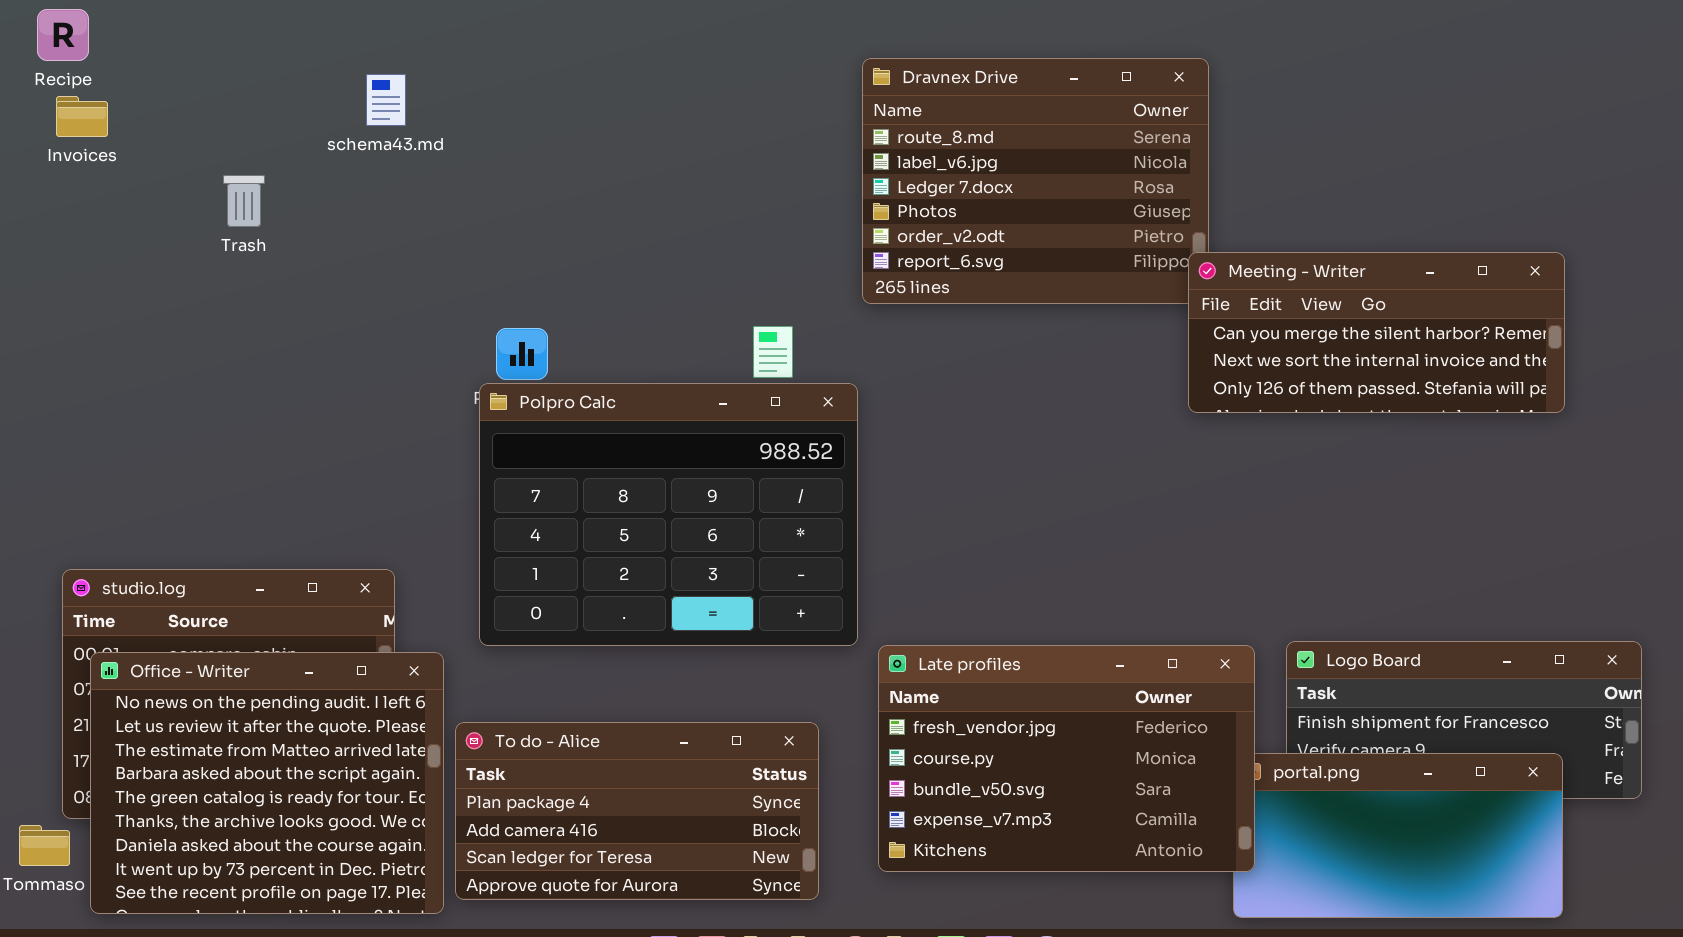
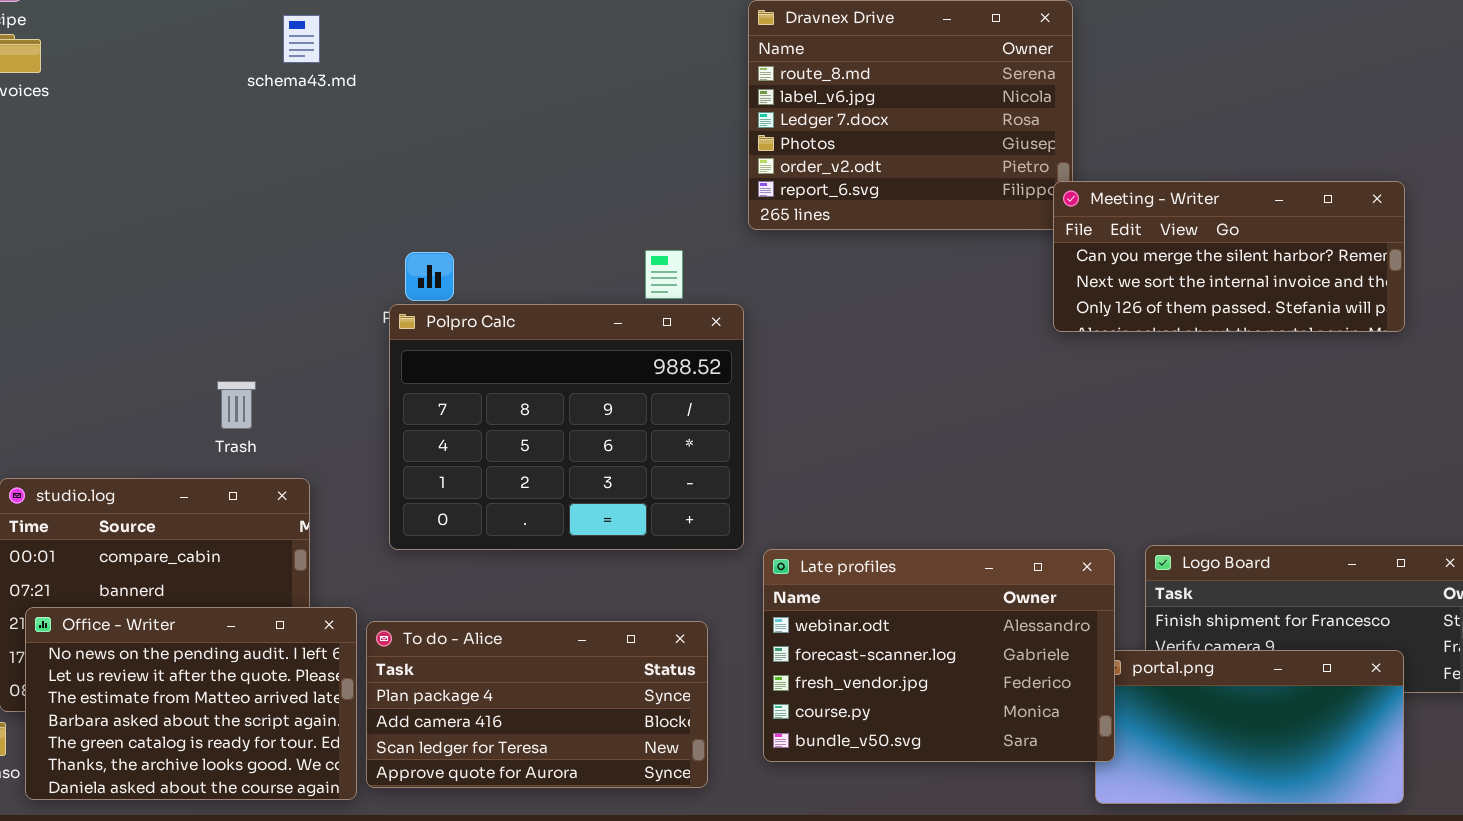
Trash: [223,175,265,227] -> [217,381,256,429], moved
Late profiles: [878,645,1255,872] -> [763,549,1115,762], scrolled up 2 rows
Office - Writer: [90,652,444,914] -> [25,607,357,800], resized

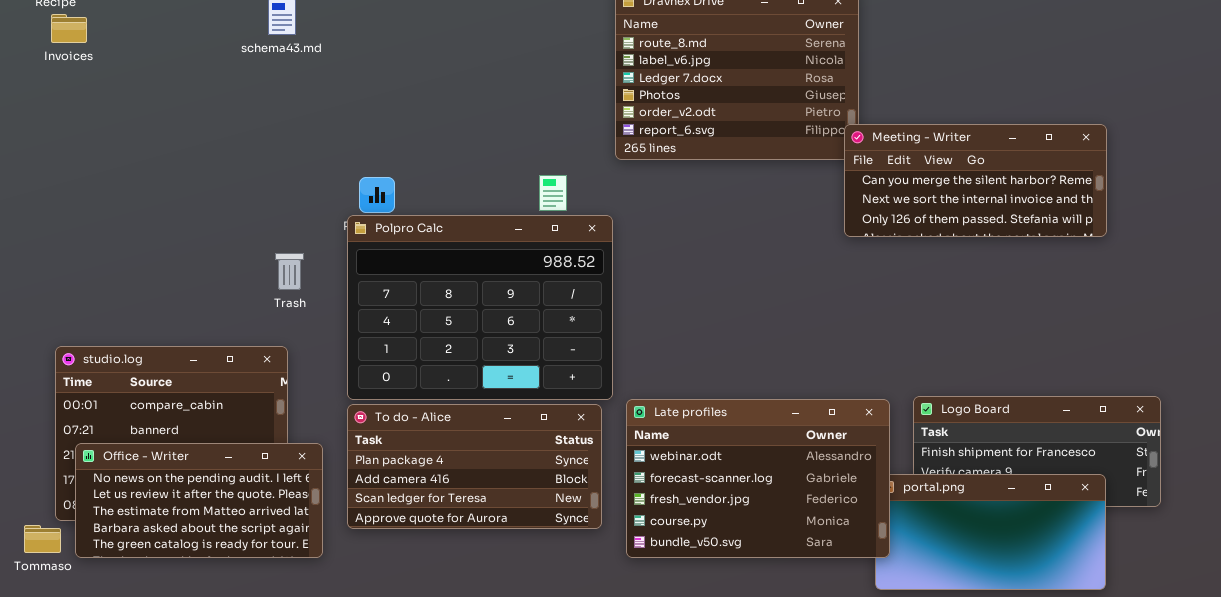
Trash: [217,381,256,429] -> [275,253,304,290], moved
Office - Writer: [25,607,357,800] -> [75,443,323,558], resized
To do - Alice: [366,621,708,788] -> [347,404,602,529], moved

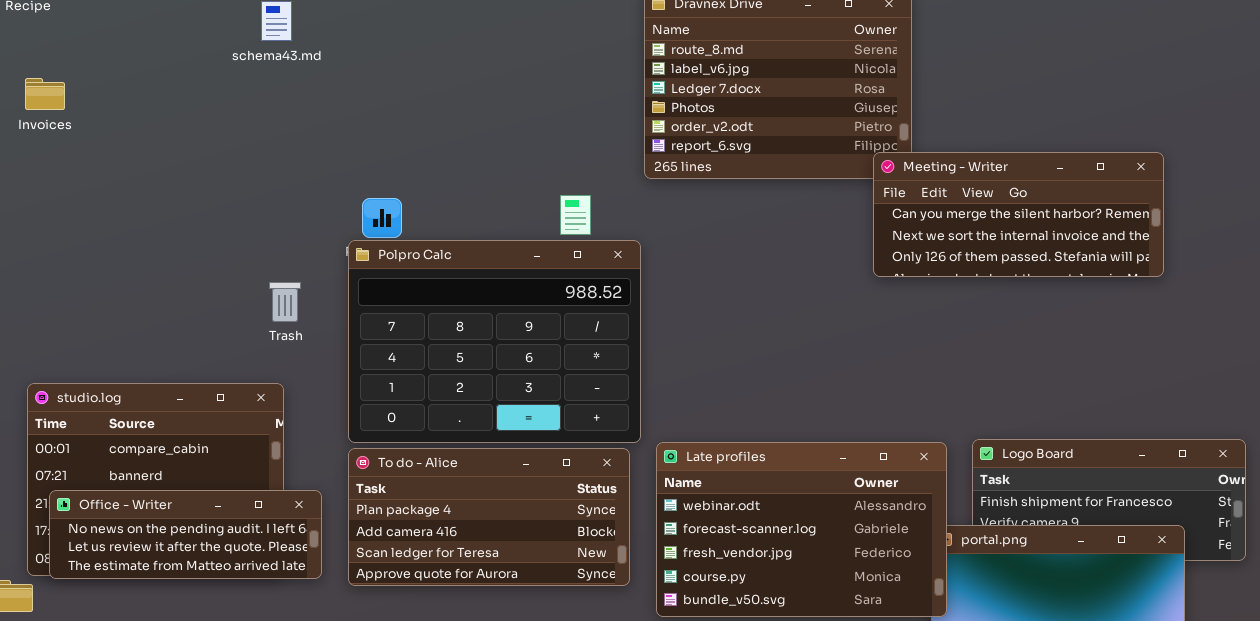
Invoices: [51,14,87,43] -> [25,78,65,110], moved
Meeting - Writer: [844,124,1107,237] -> [873,152,1164,277], moved
Office - Writer: [75,443,323,558] -> [49,490,322,579], resized

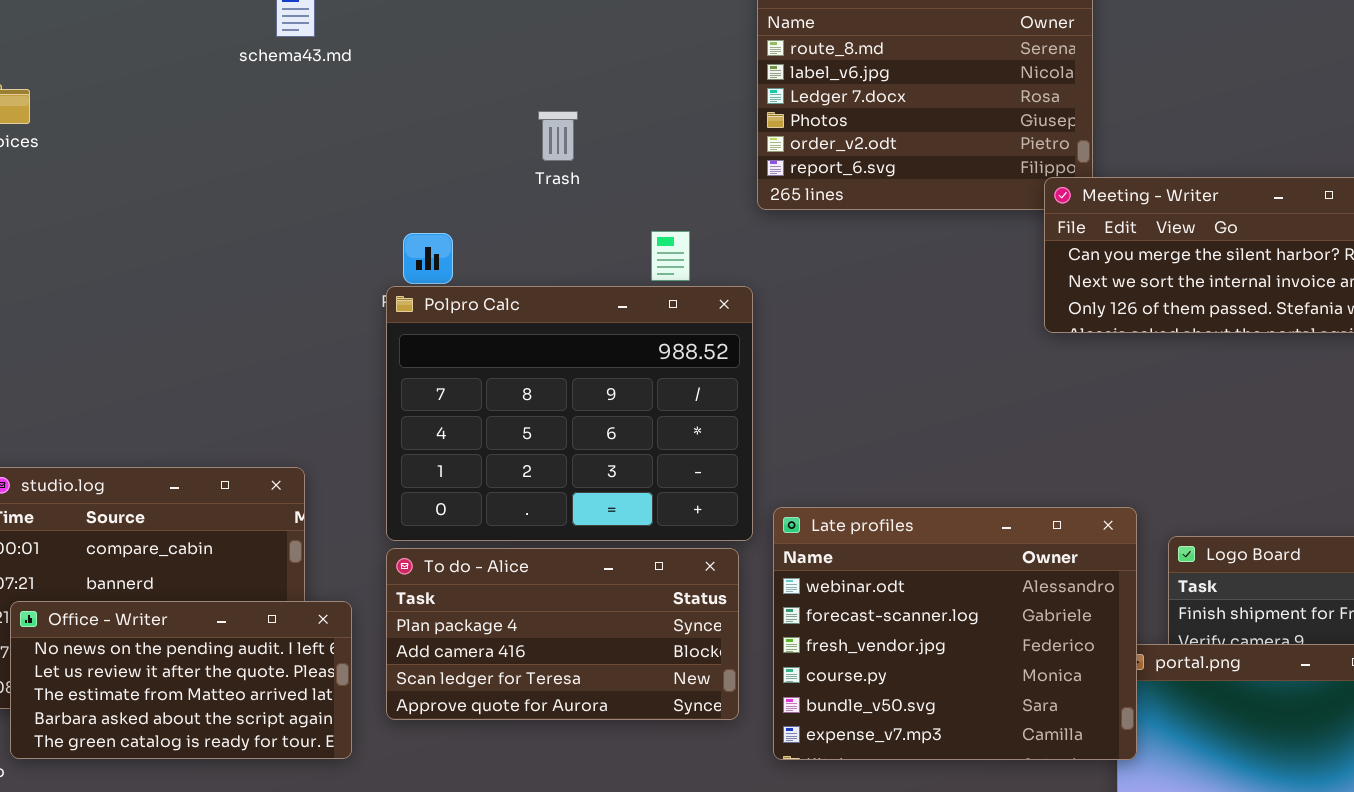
Trash: [269,282,301,322] -> [538,111,578,161], moved
Late profiles: [656,442,947,617] -> [773,507,1137,760], resized
Office - Writer: [49,490,322,579] -> [10,601,352,759], resized

